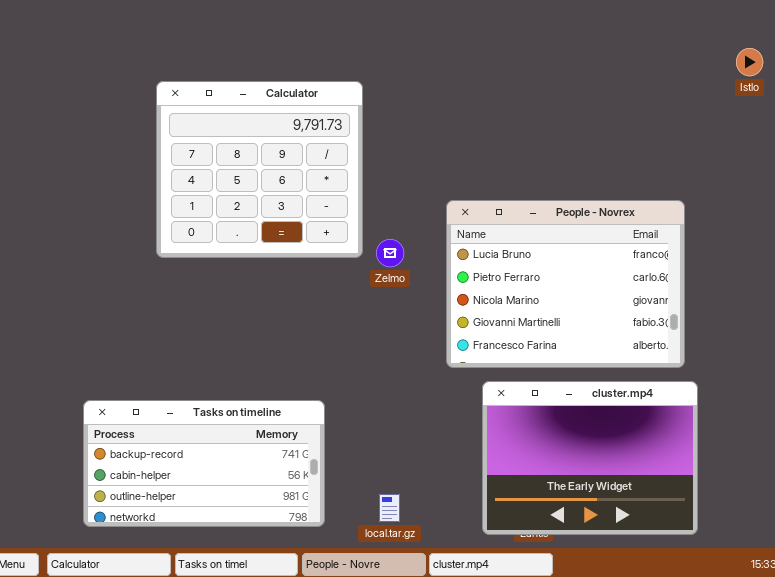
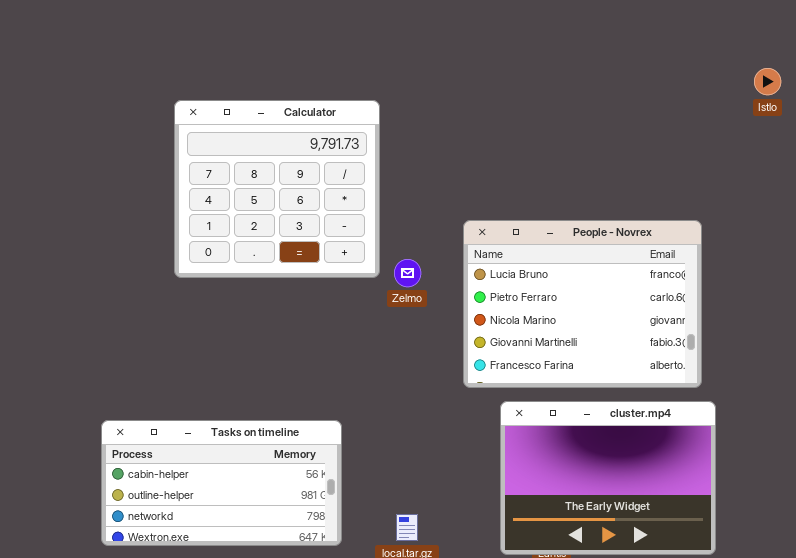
Tasks on timeline: [83,400,325,527] -> [101,420,342,546], scrolled down 1 row

